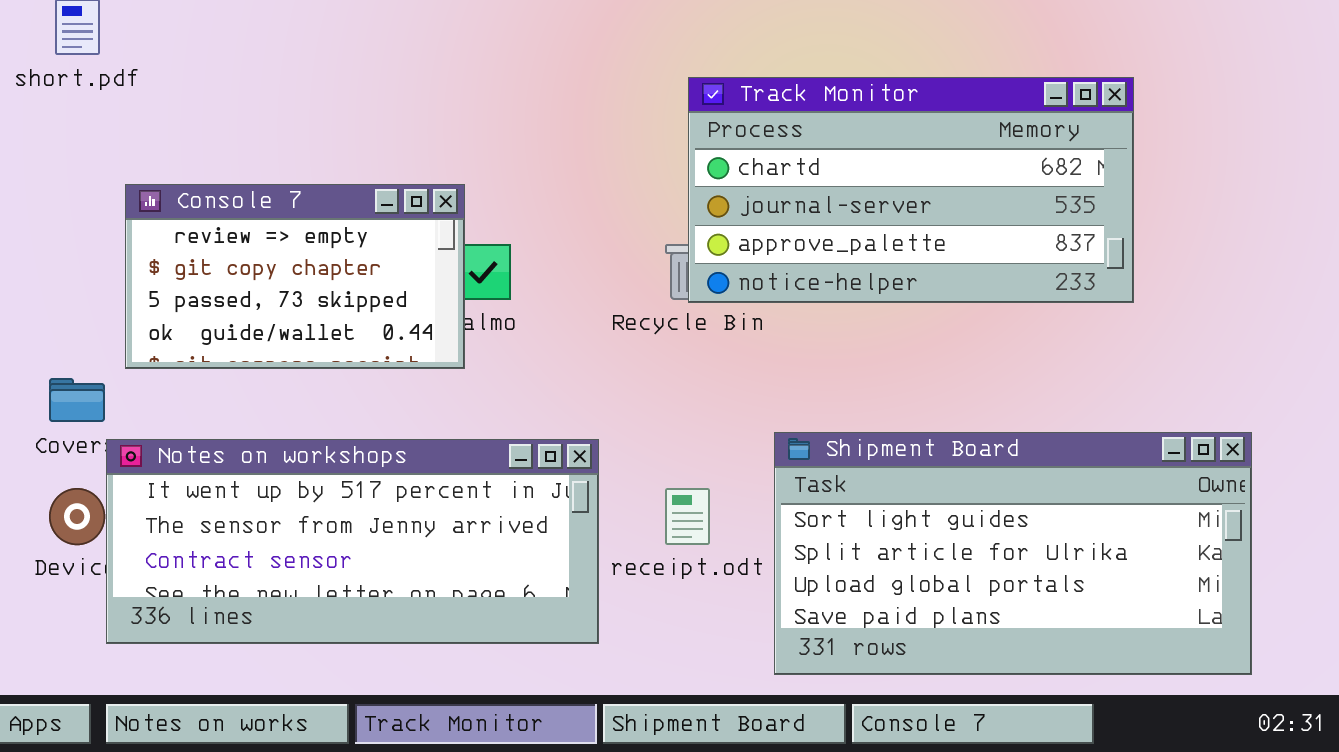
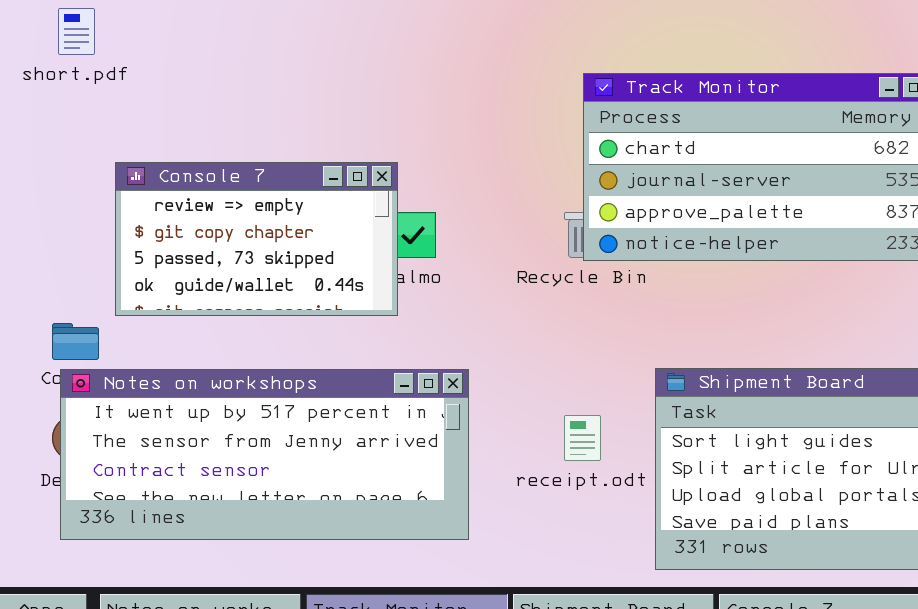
Notes on workshops: [106,439,599,644] -> [60,369,469,540], moved

